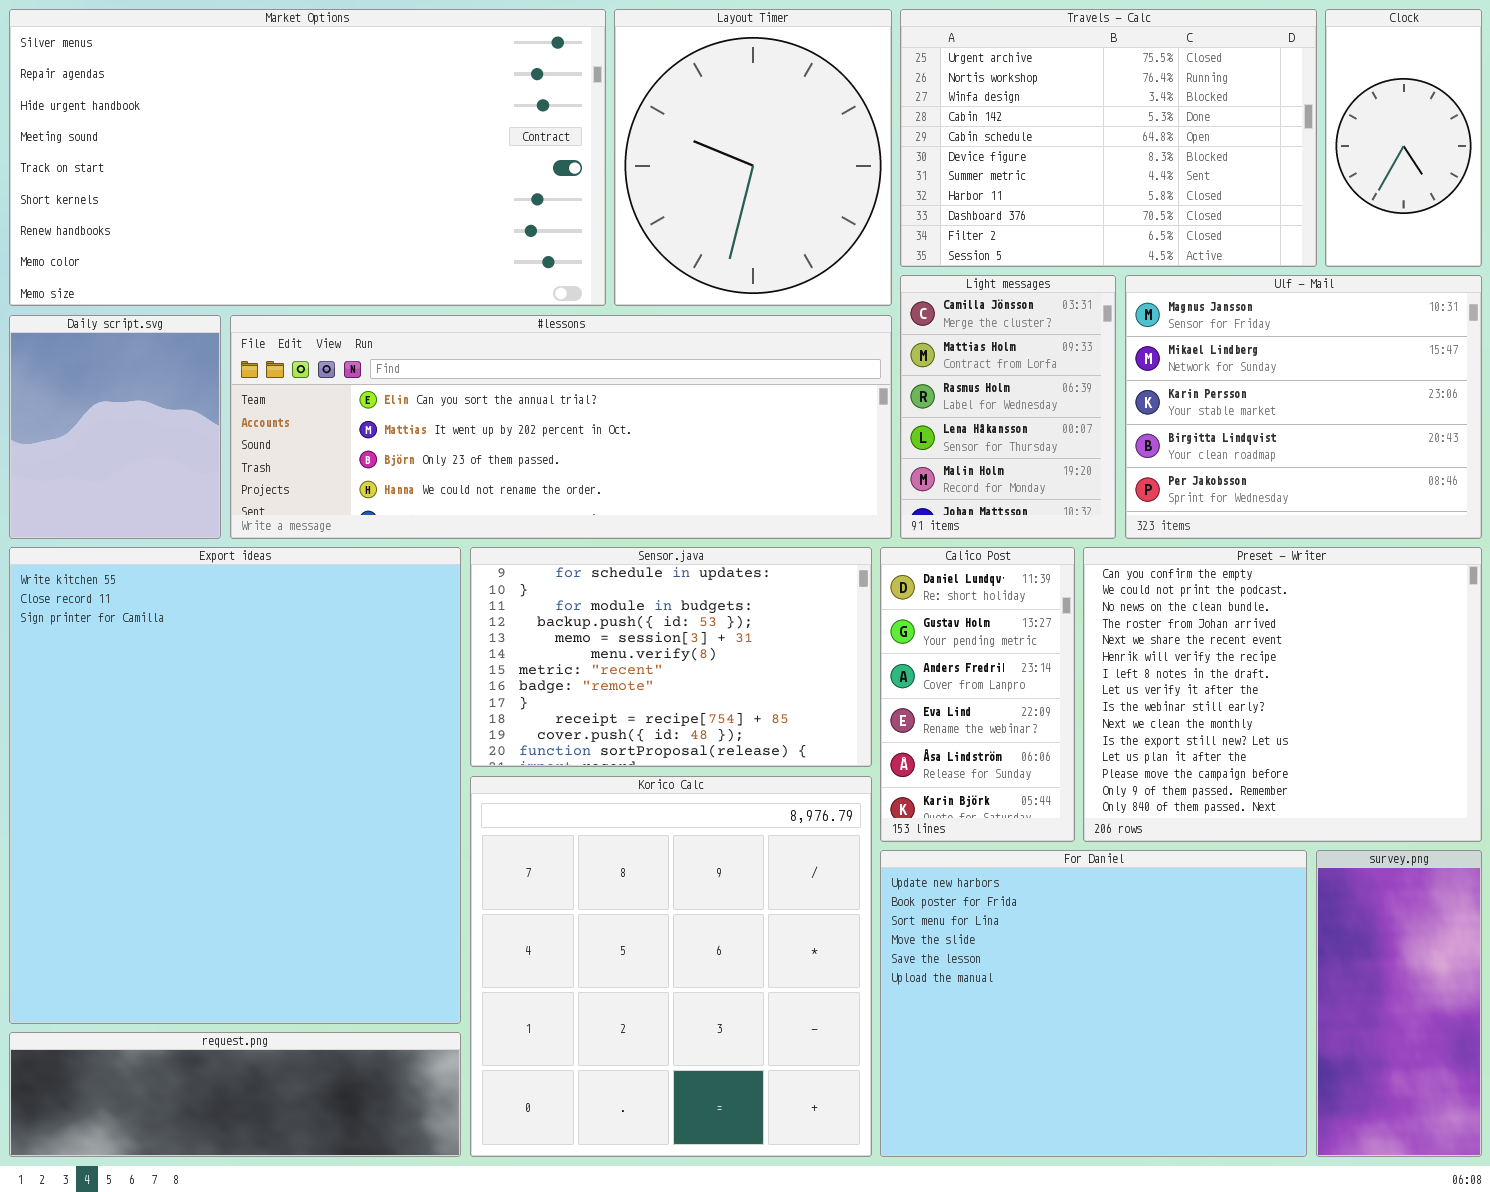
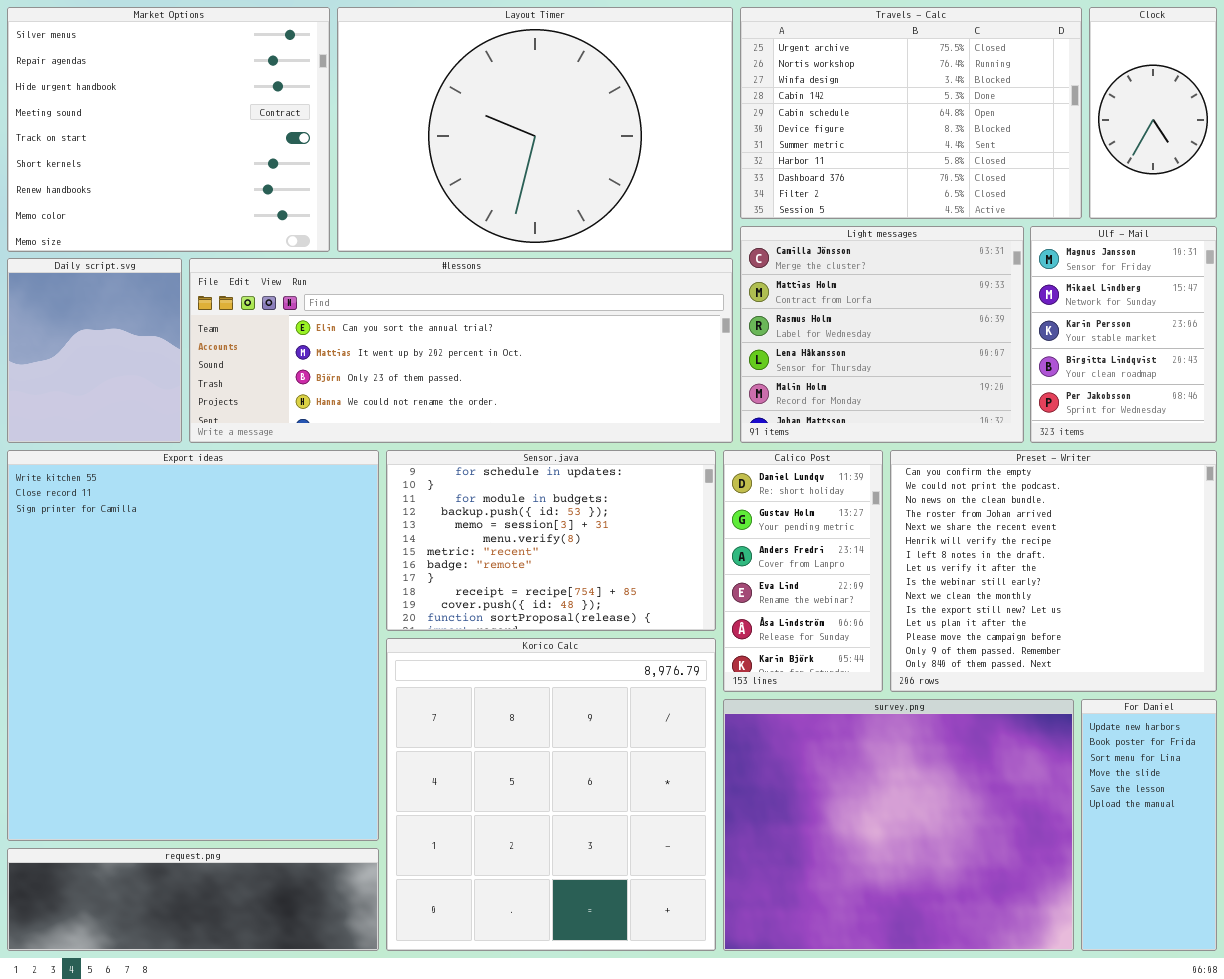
Market Options: [9,9,606,306] -> [7,7,330,252], resized
Layout Timer: [614,9,892,306] -> [337,7,733,252], resized
Light messages: [900,275,1116,539] -> [740,226,1024,443], resized
Ulf - Mail: [1125,275,1482,539] -> [1030,226,1217,443], resized
For Daniel: [880,850,1307,1157] -> [1081,699,1217,951], moved, resized
survey.png: [1316,850,1482,1157] -> [723,699,1074,951], moved, resized

